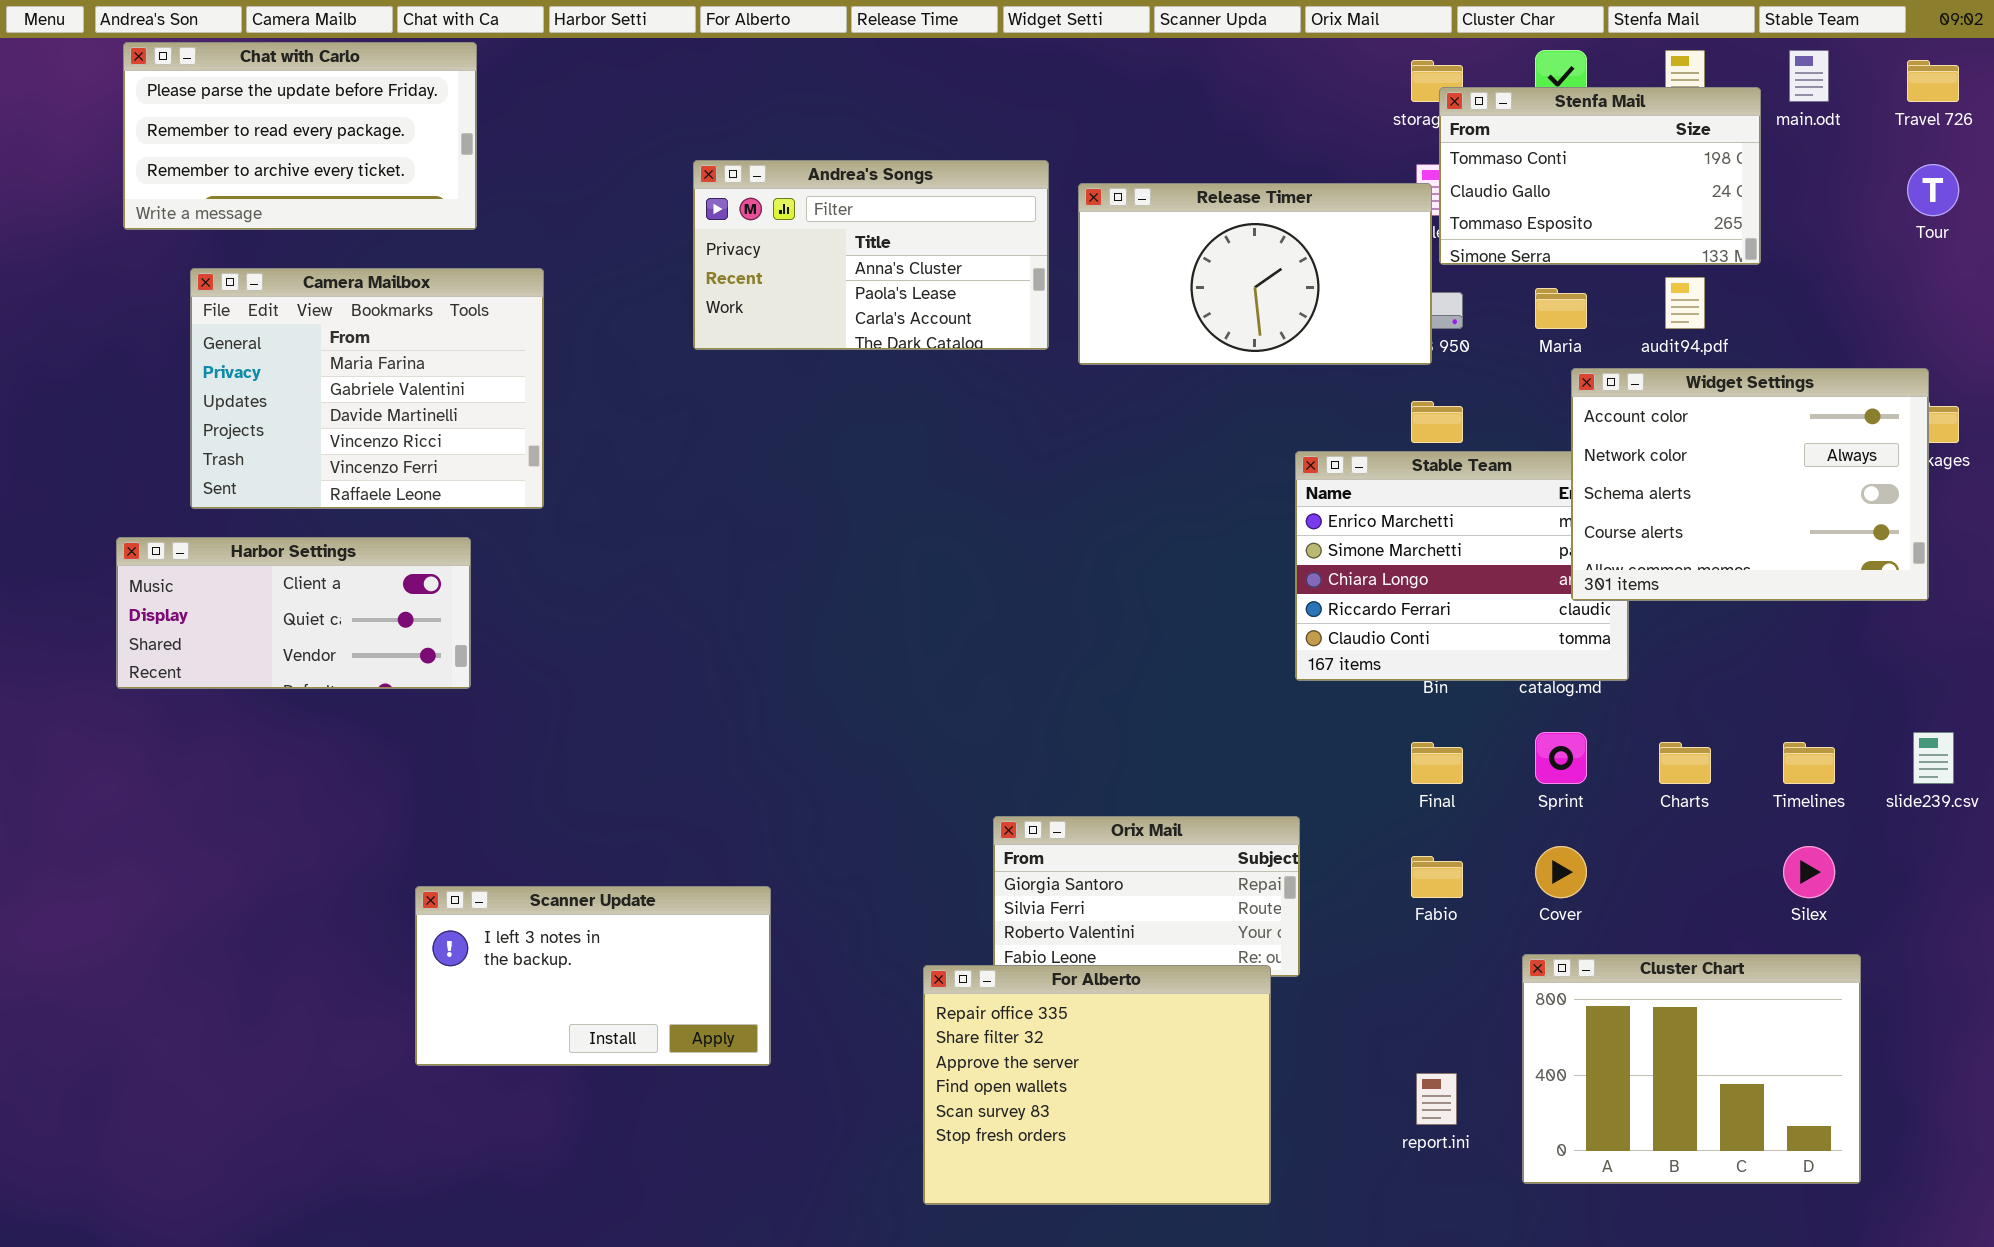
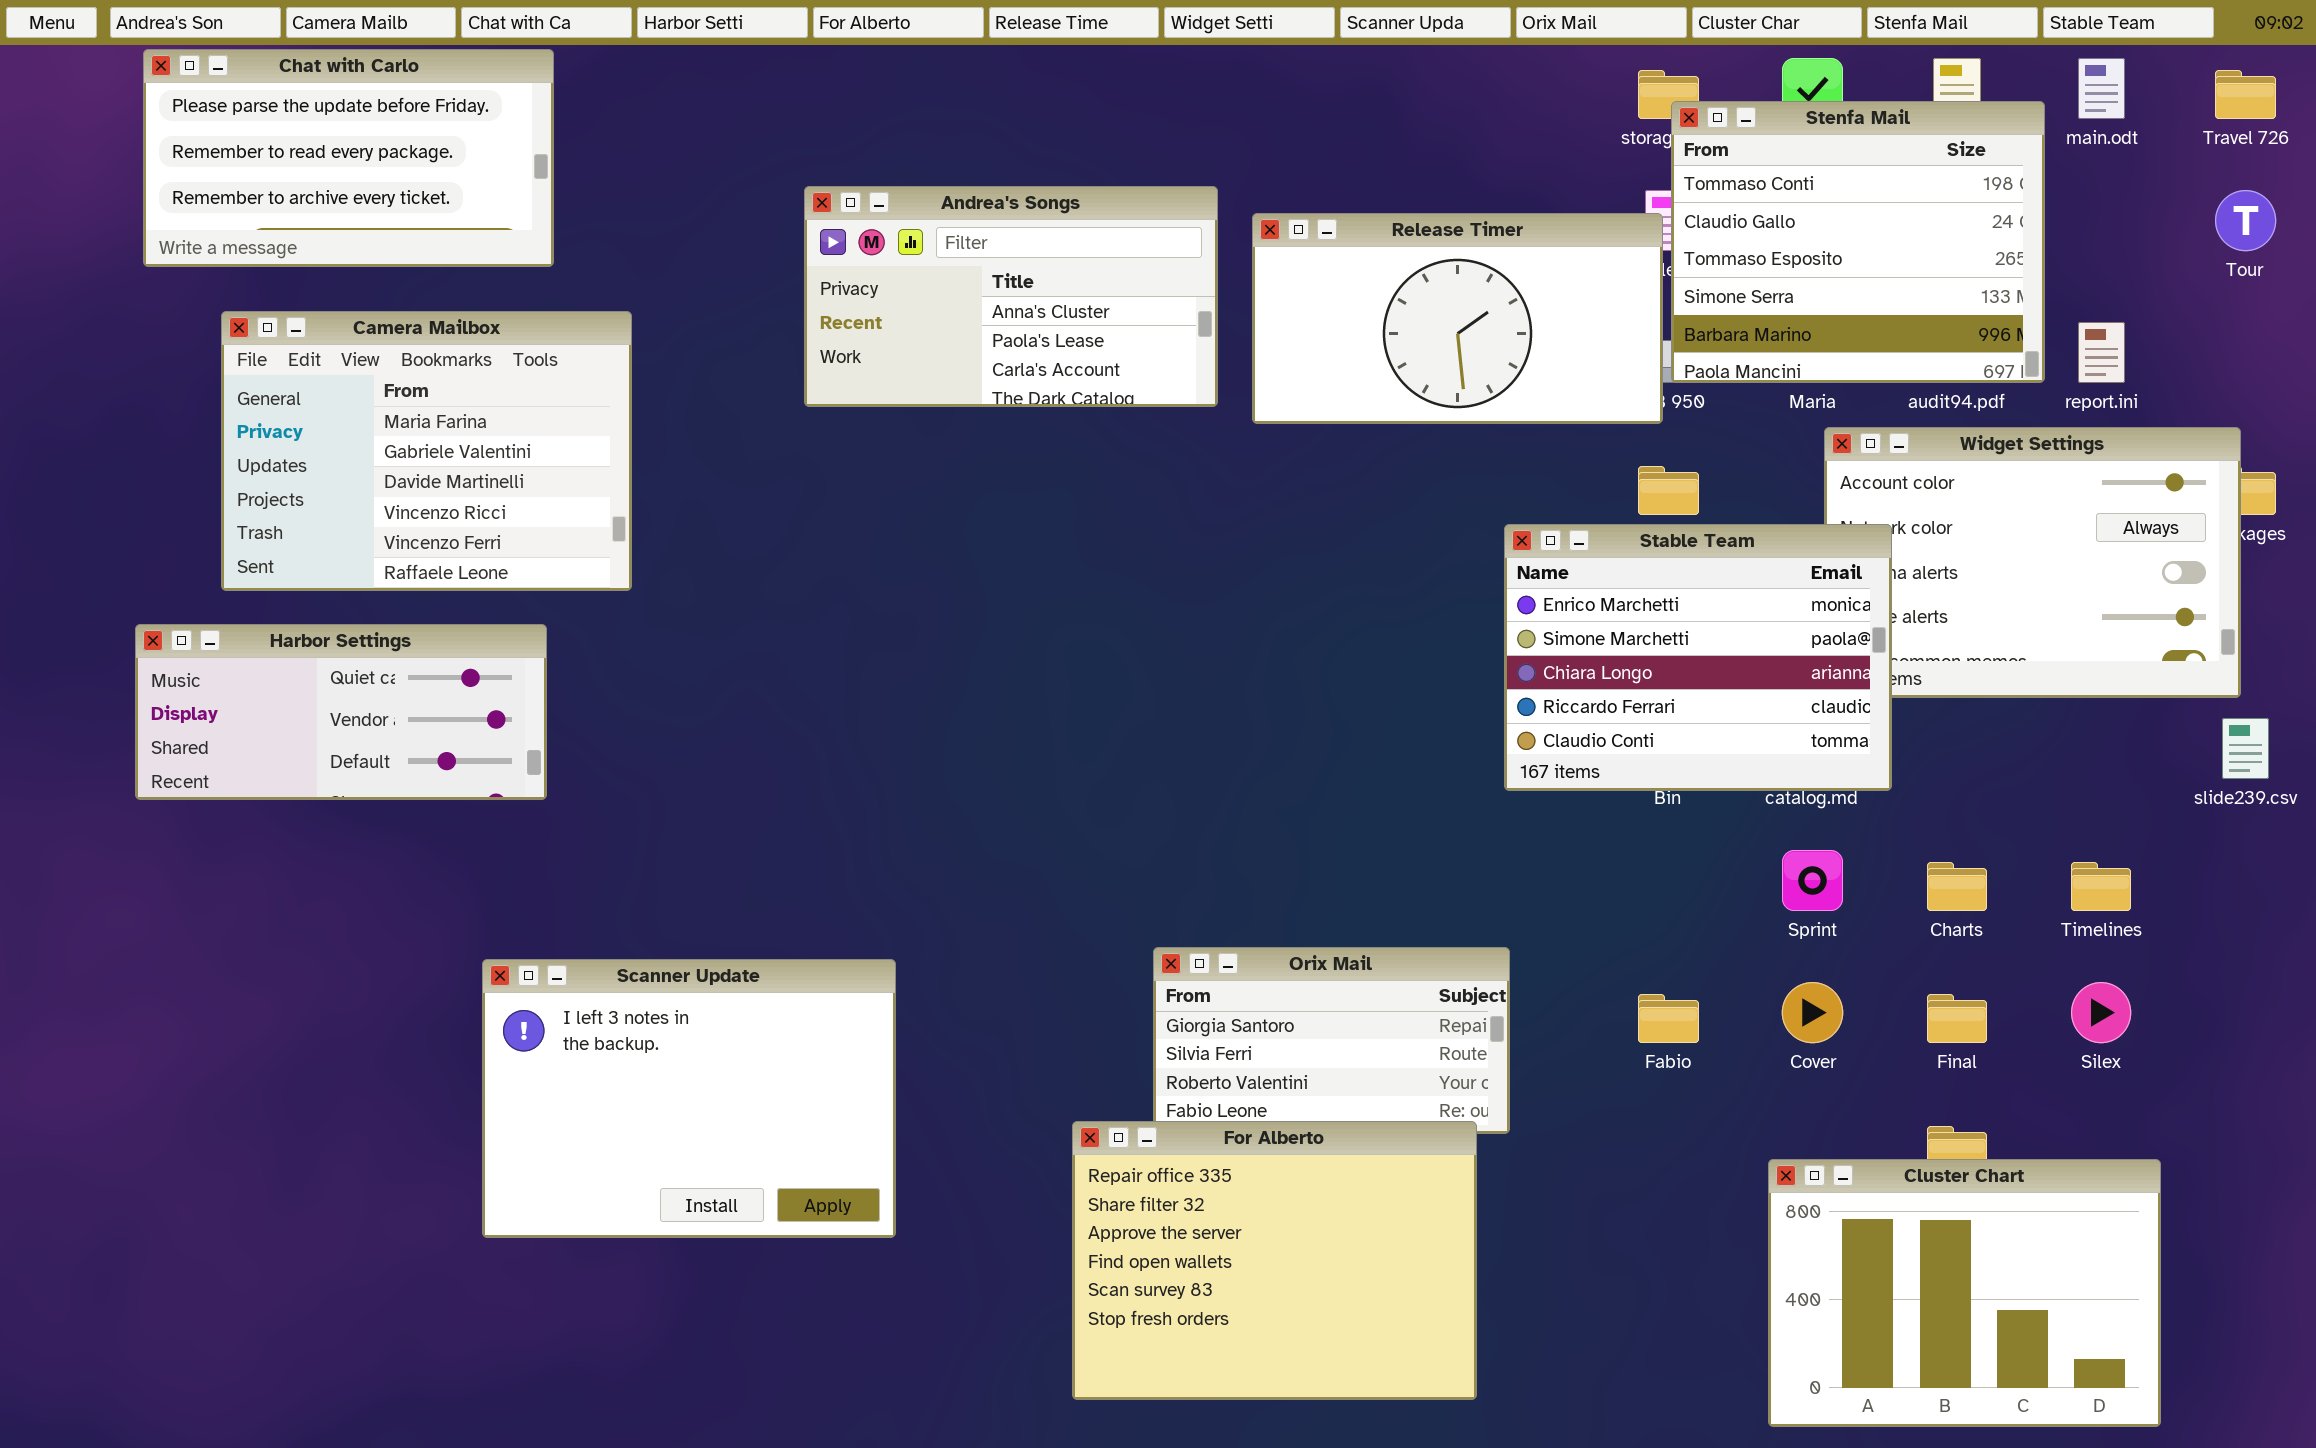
Stenfa Mail: [1439,87,1761,265] -> [1671,101,2045,383], resized
Stable Team: [1295,451,1629,681] -> [1504,524,1892,791], raised
Harbor Settings: [116,537,471,689] -> [135,624,547,800], scrolled down 1 row
slide239.csv: [1913,732,1954,784] -> [2222,718,2269,779], moved
Final: [1411,742,1463,784] -> [1927,994,1987,1043], moved
Scanner Update: [415,886,771,1066] -> [482,959,896,1238], resized
Cluster Chart: [1522,954,1861,1184] -> [1768,1159,2161,1427], moved
report.ini: [1416,1073,1457,1125] -> [2078,322,2125,383], moved

